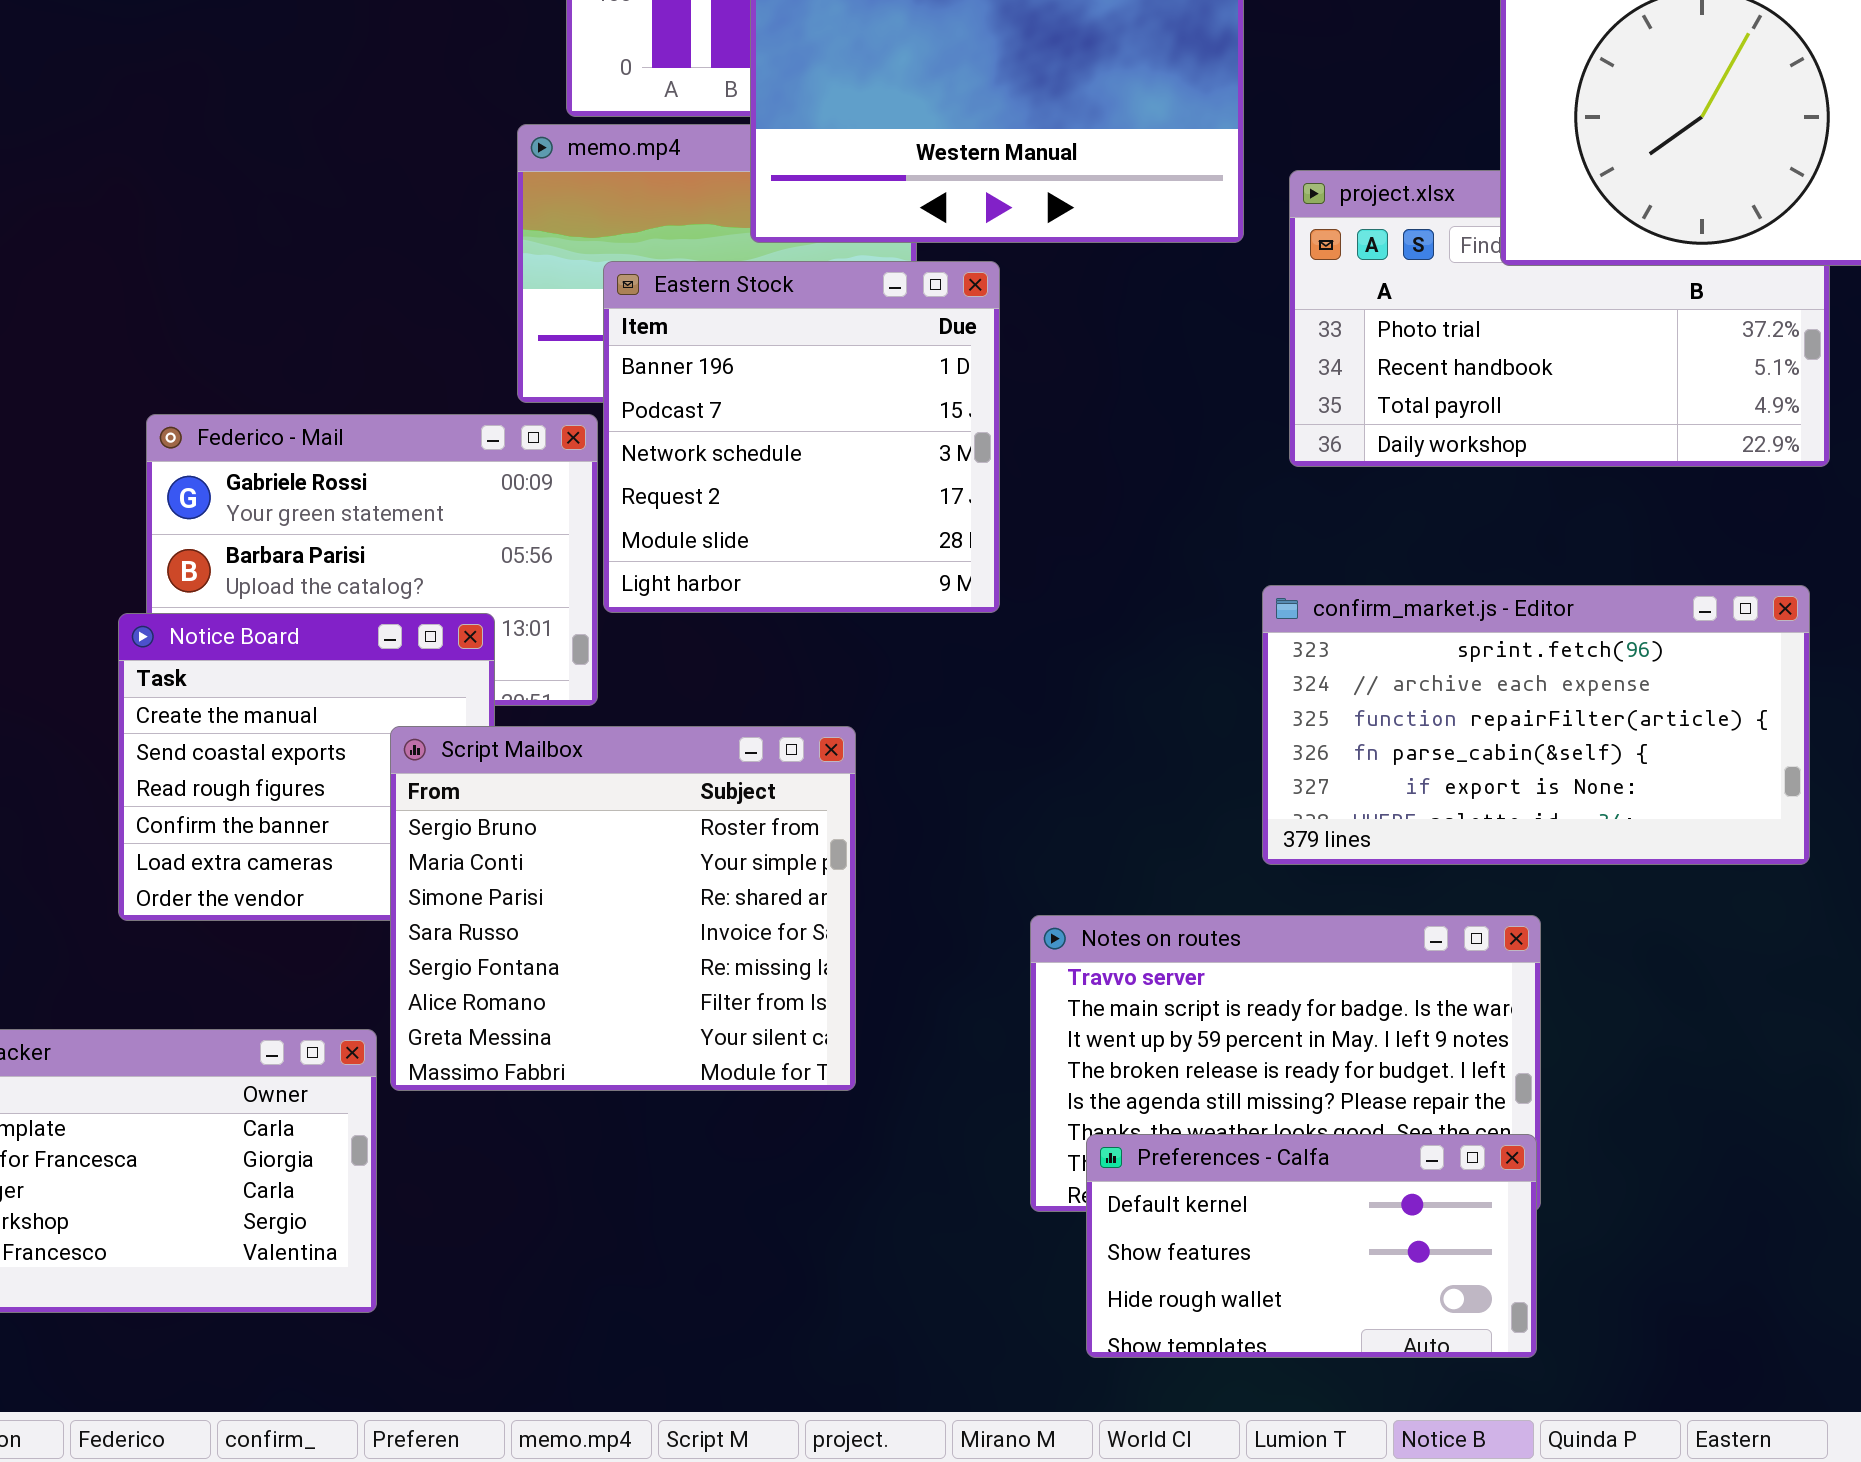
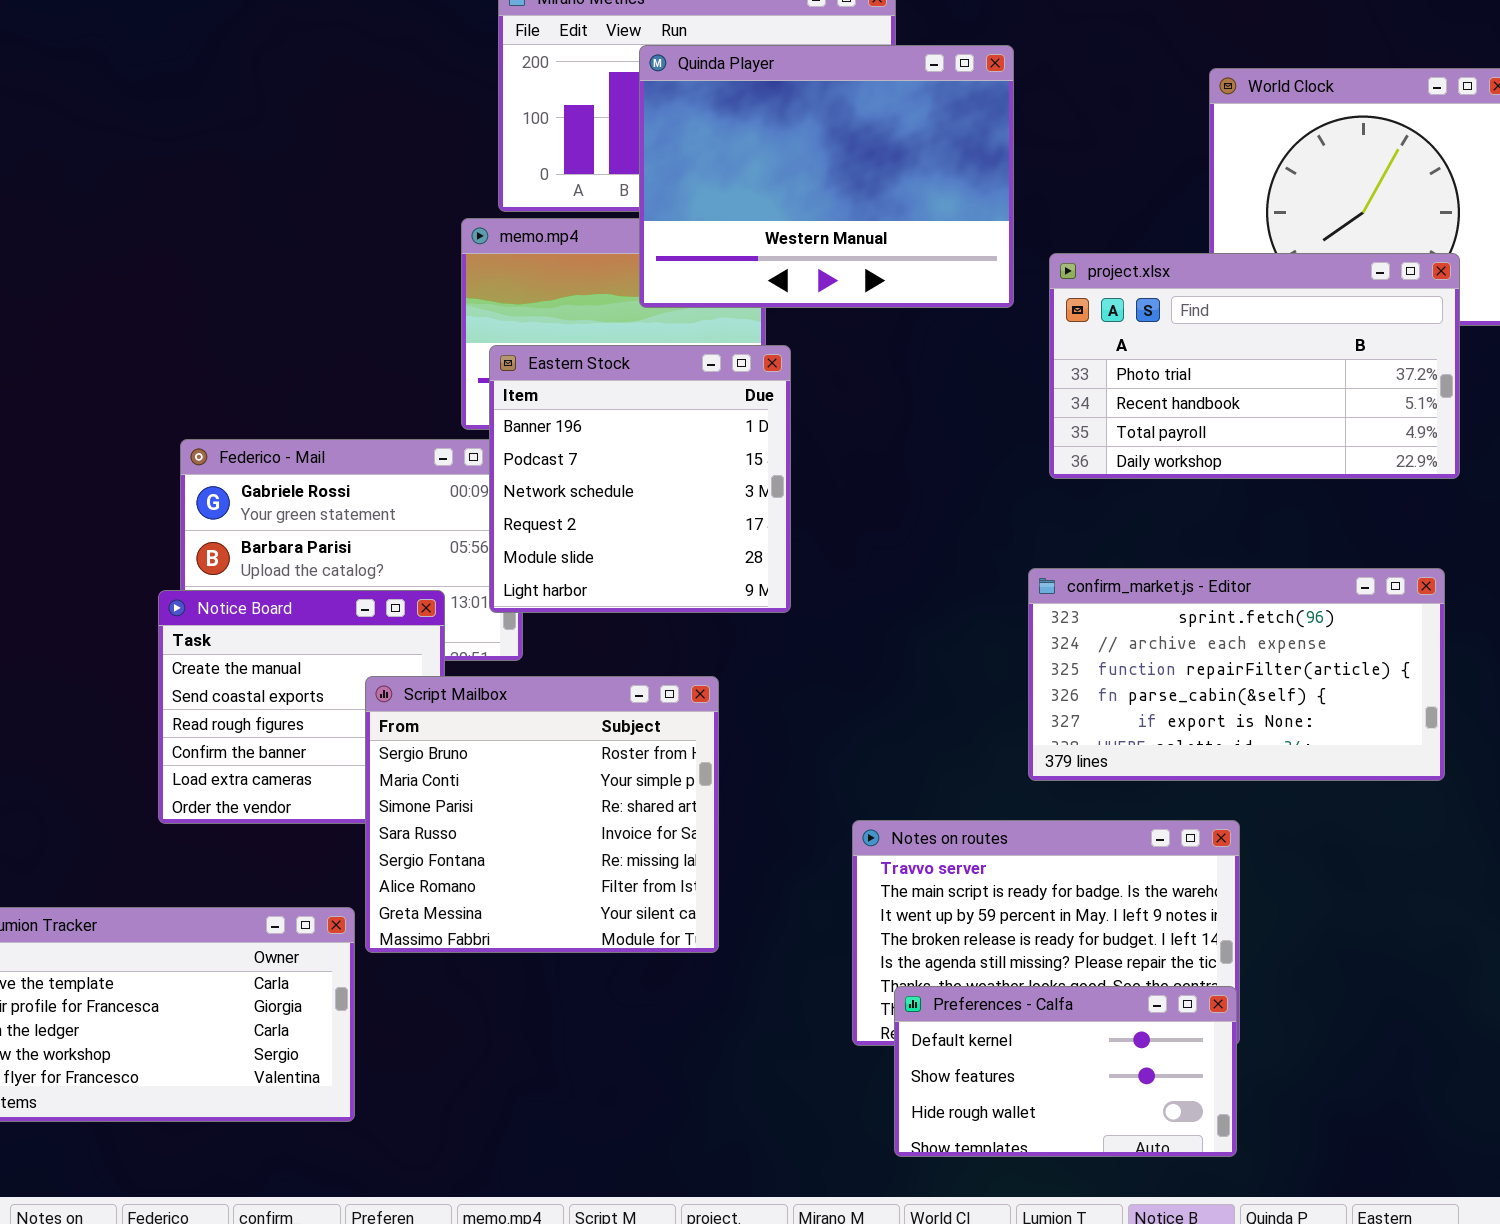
project.xlsx: [1289,170,1830,467] -> [1049,253,1460,479], raised
Eastern Stock: [603,261,1000,613] -> [489,345,791,613], moved

